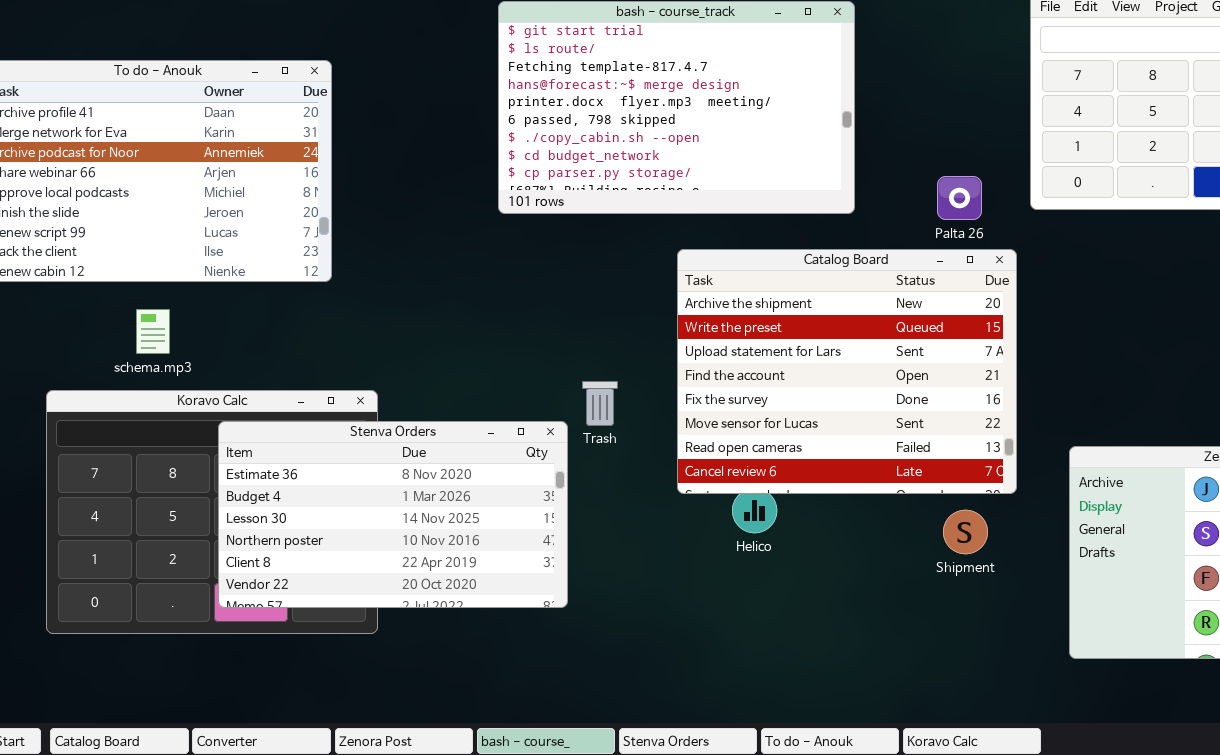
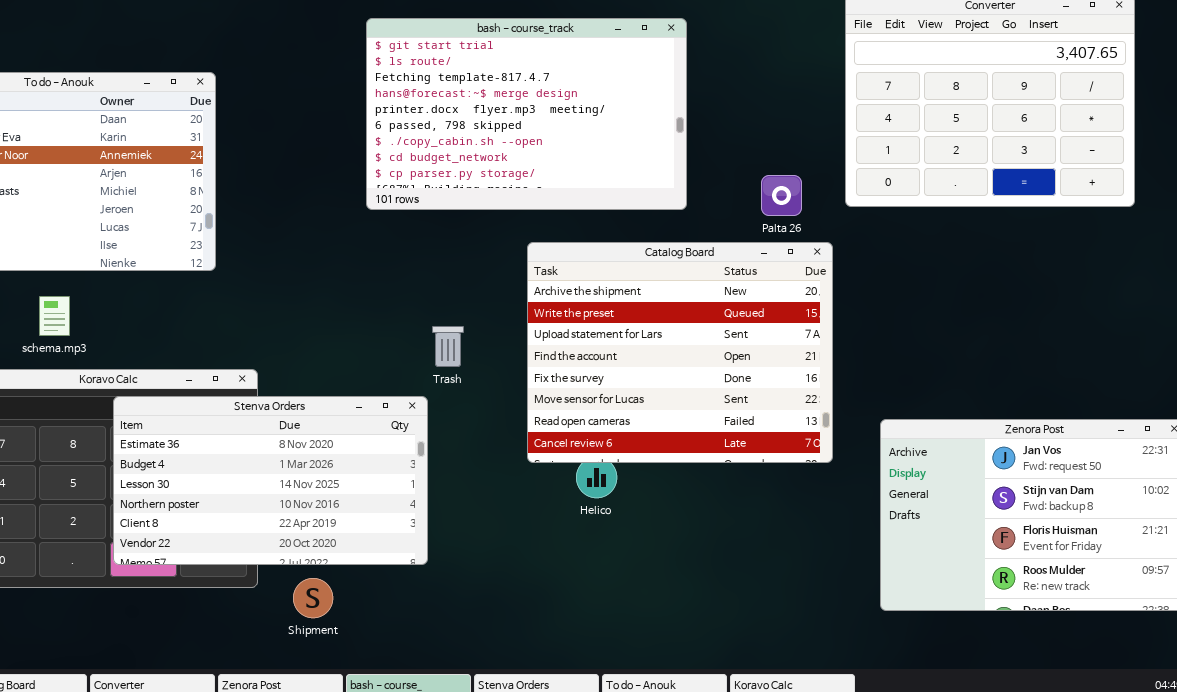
Trash: [582,381,618,426] -> [432,326,464,367], moved
Shipment: [943,510,988,554] -> [293,578,333,618], moved

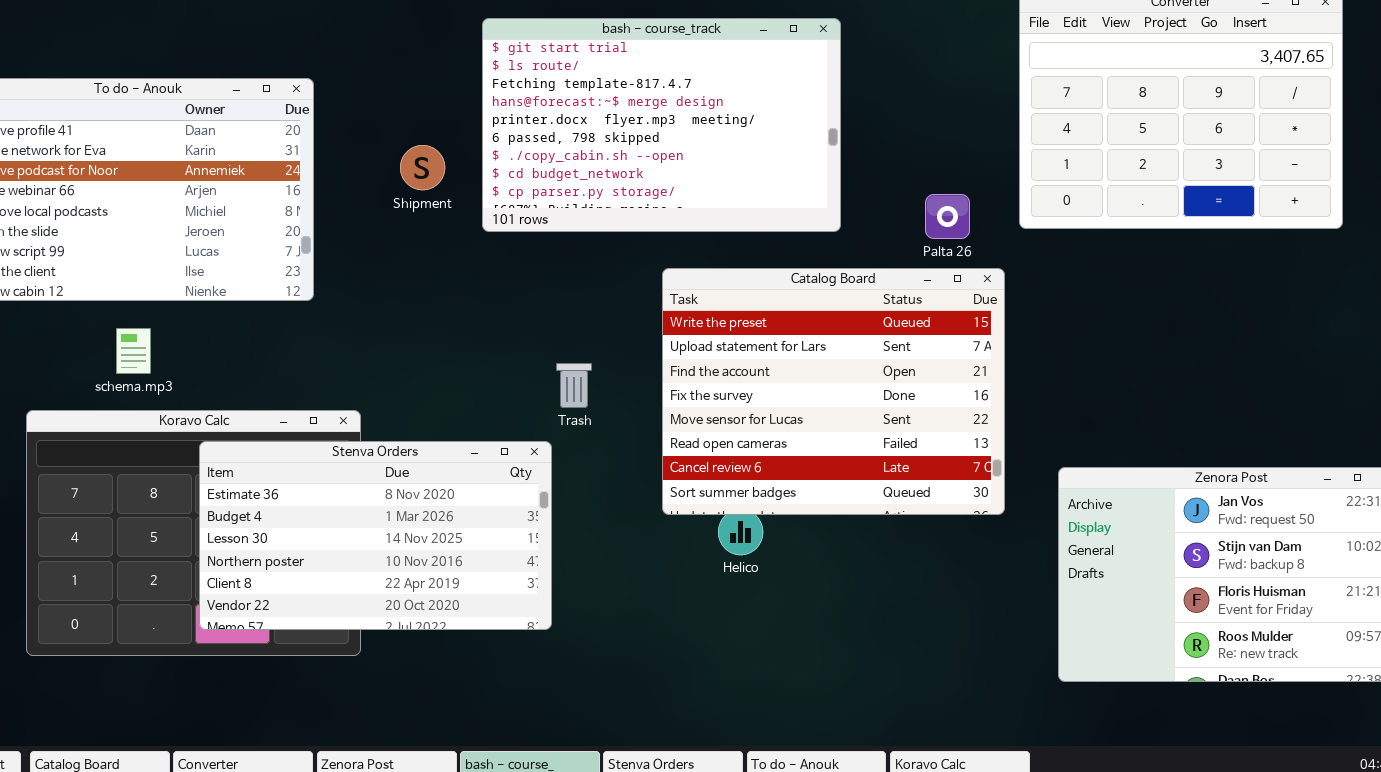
Catalog Board: [527,242,833,463] -> [662,268,1005,515], scrolled down 1 row
Shipment: [293,578,333,618] -> [400,145,445,190], moved

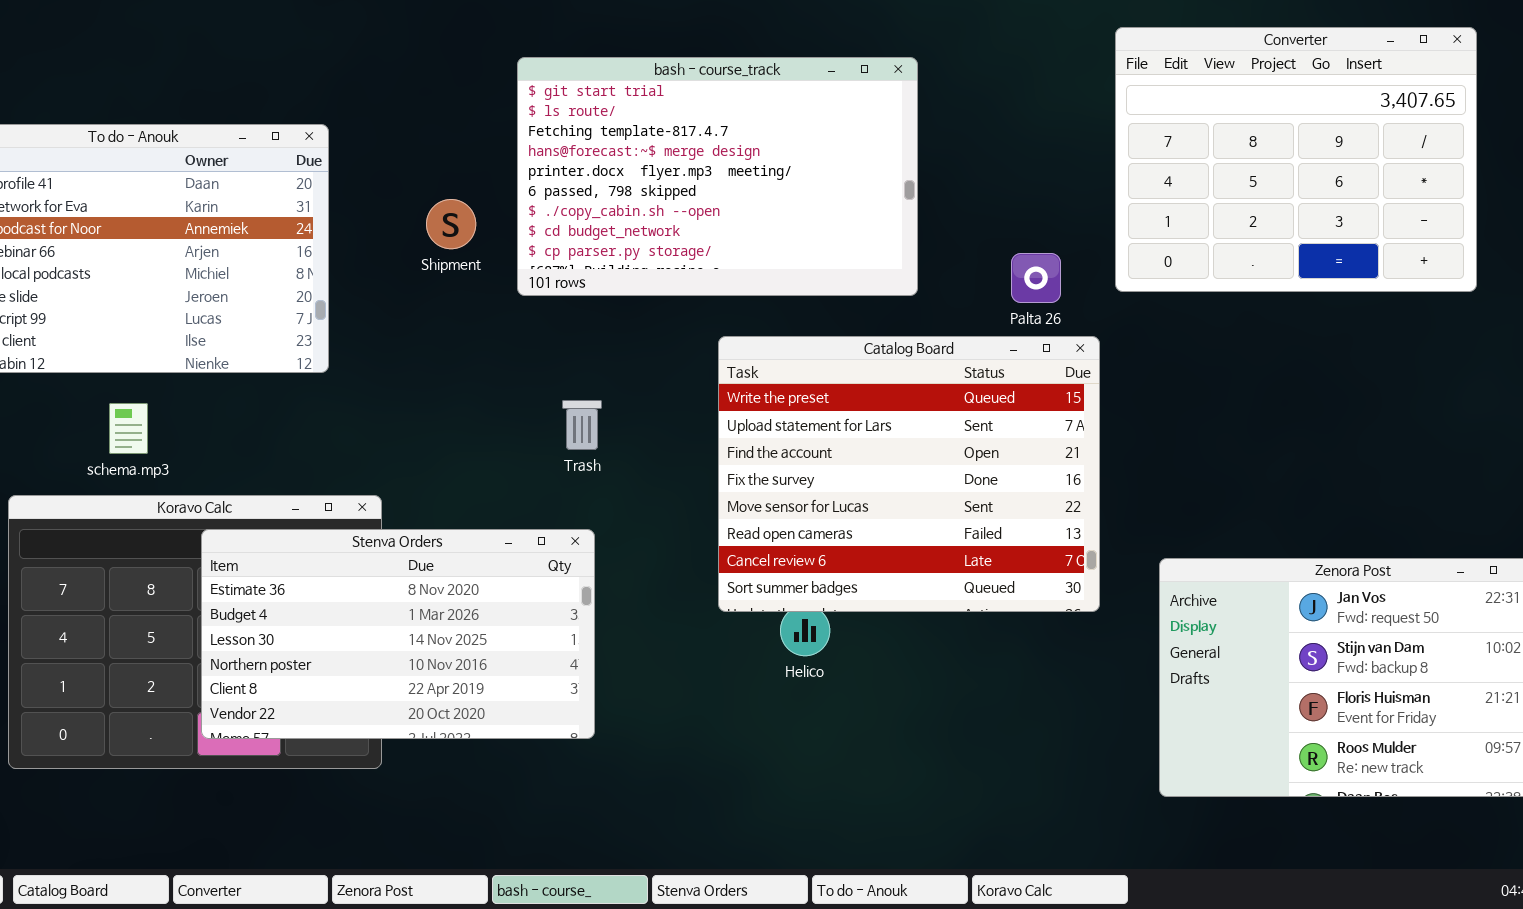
Trash: [556,363,592,408] -> [562,400,602,450], moved

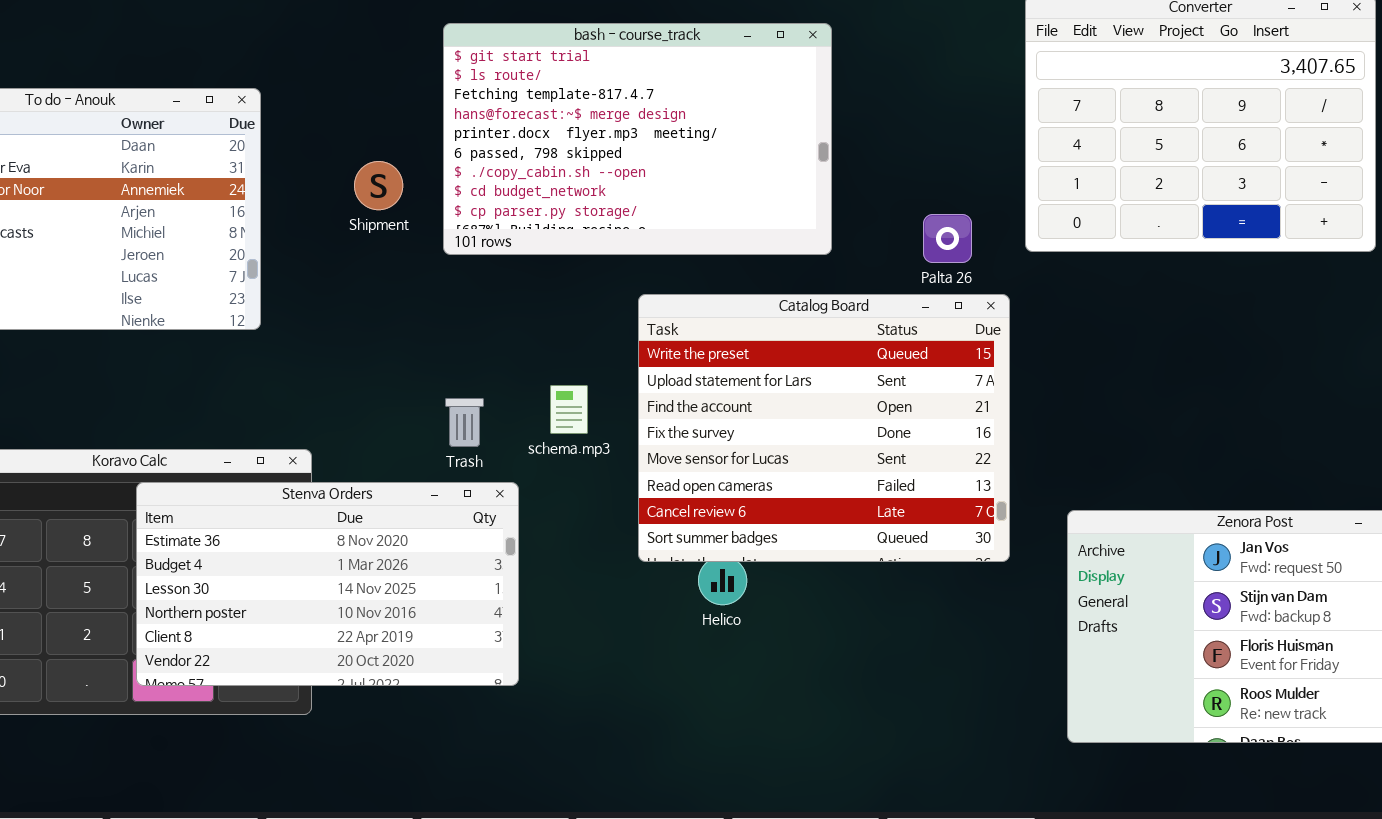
Trash: [562,400,602,450] -> [445,398,484,447], moved
schema.mp3: [109,403,148,454] -> [550,385,588,434], moved

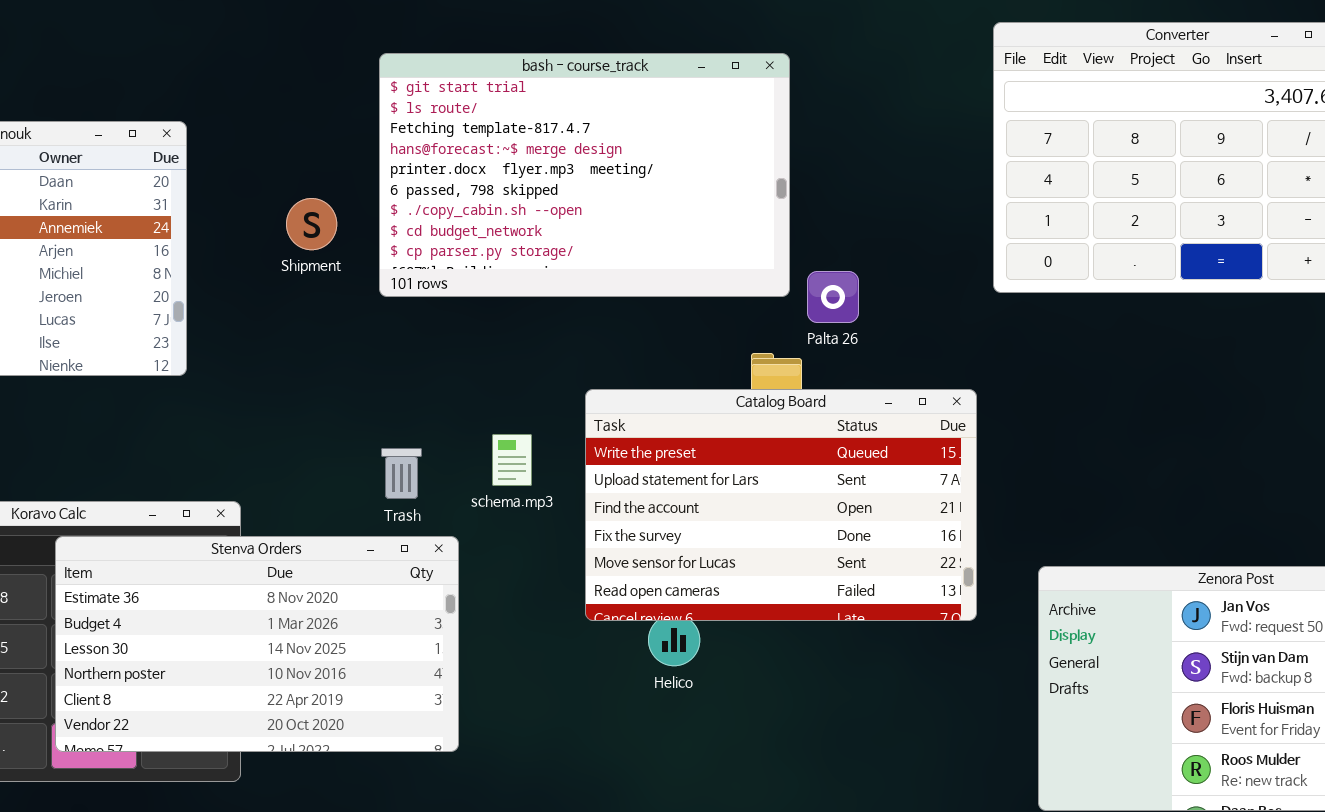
Palta 26: [923,214,972,263] -> [807,271,859,323], moved
Catalog Board: [638,294,1010,562] -> [585,389,977,621], resized

